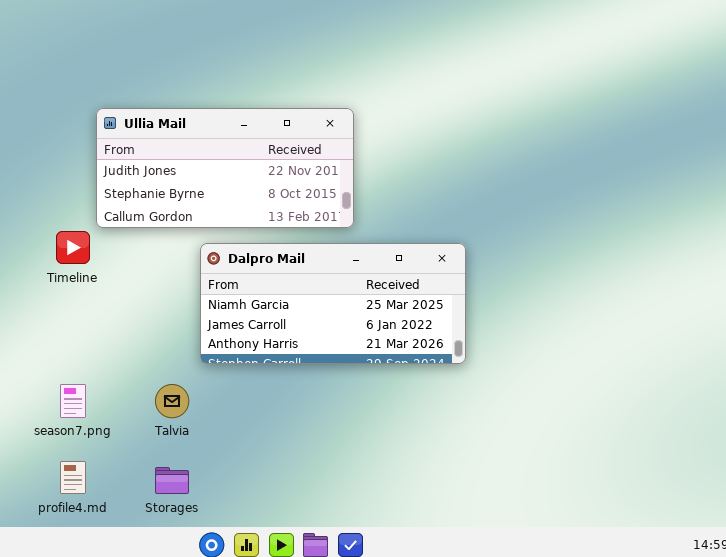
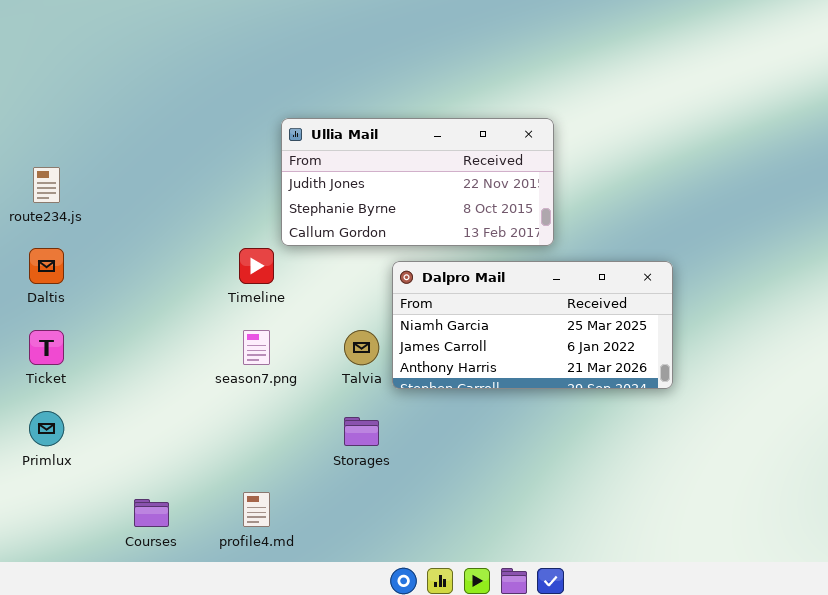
season7.png: [60,384,86,418] -> [243,330,270,365], moved
Talvia: [155,384,189,418] -> [344,330,379,365], moved
Storages: [155,467,189,494] -> [344,417,379,446], moved

